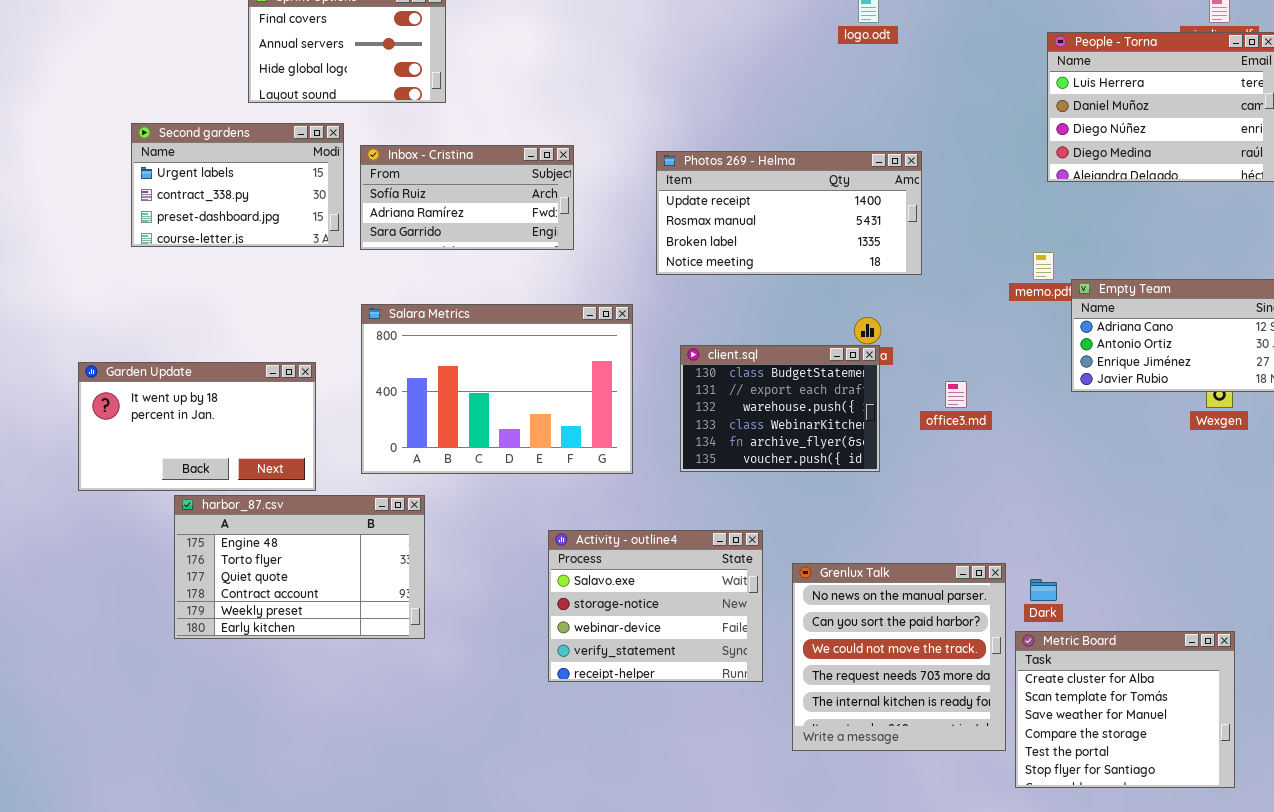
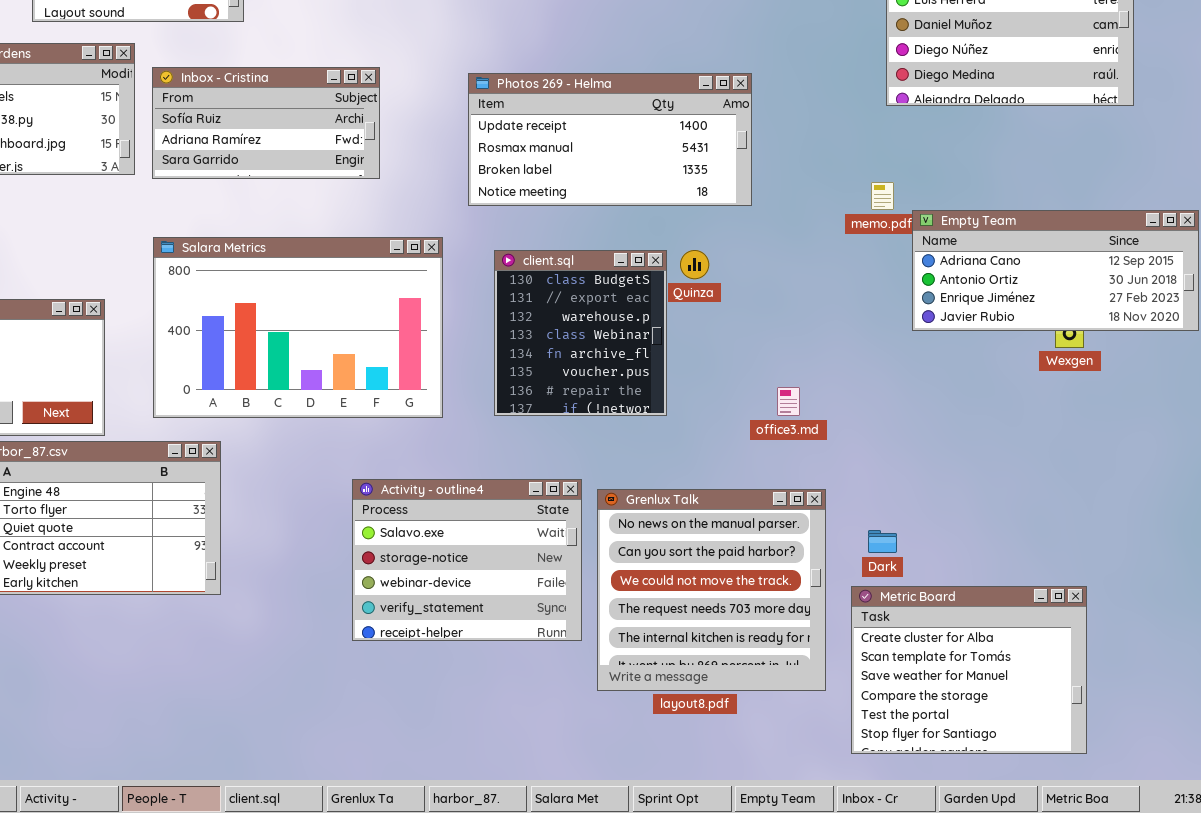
client.sql: [680,345,880,472] -> [494,250,667,416], resized
office3.md: [945,381,967,408] -> [777,387,800,416], moved
Grenlux Talk: [792,563,1006,751] -> [597,489,826,691], moved

